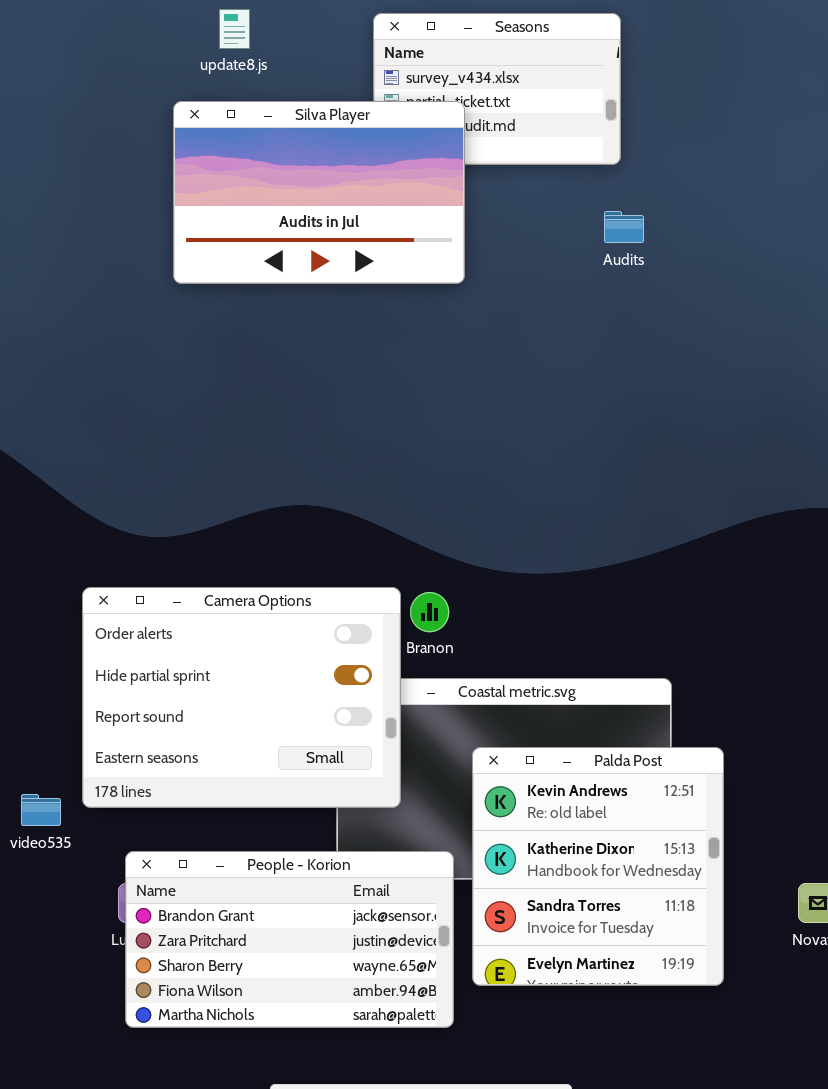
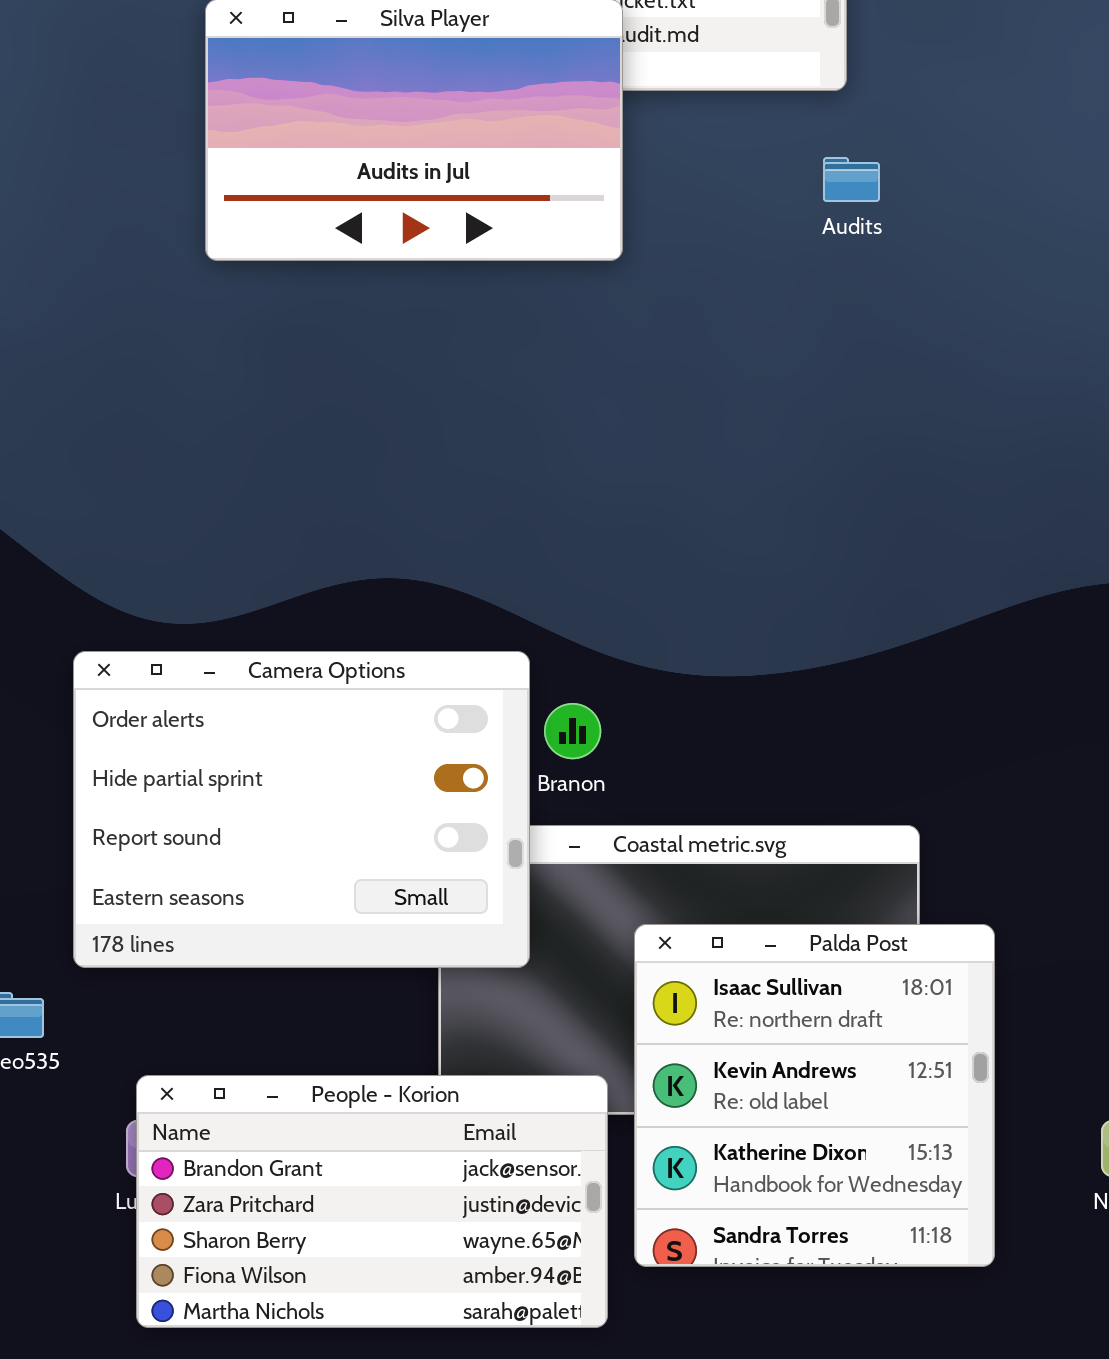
Camera Options: [82,587,401,808] -> [73,651,530,968], moved
Palda Post: [472,747,724,986] -> [634,924,995,1267], scrolled up 1 row

